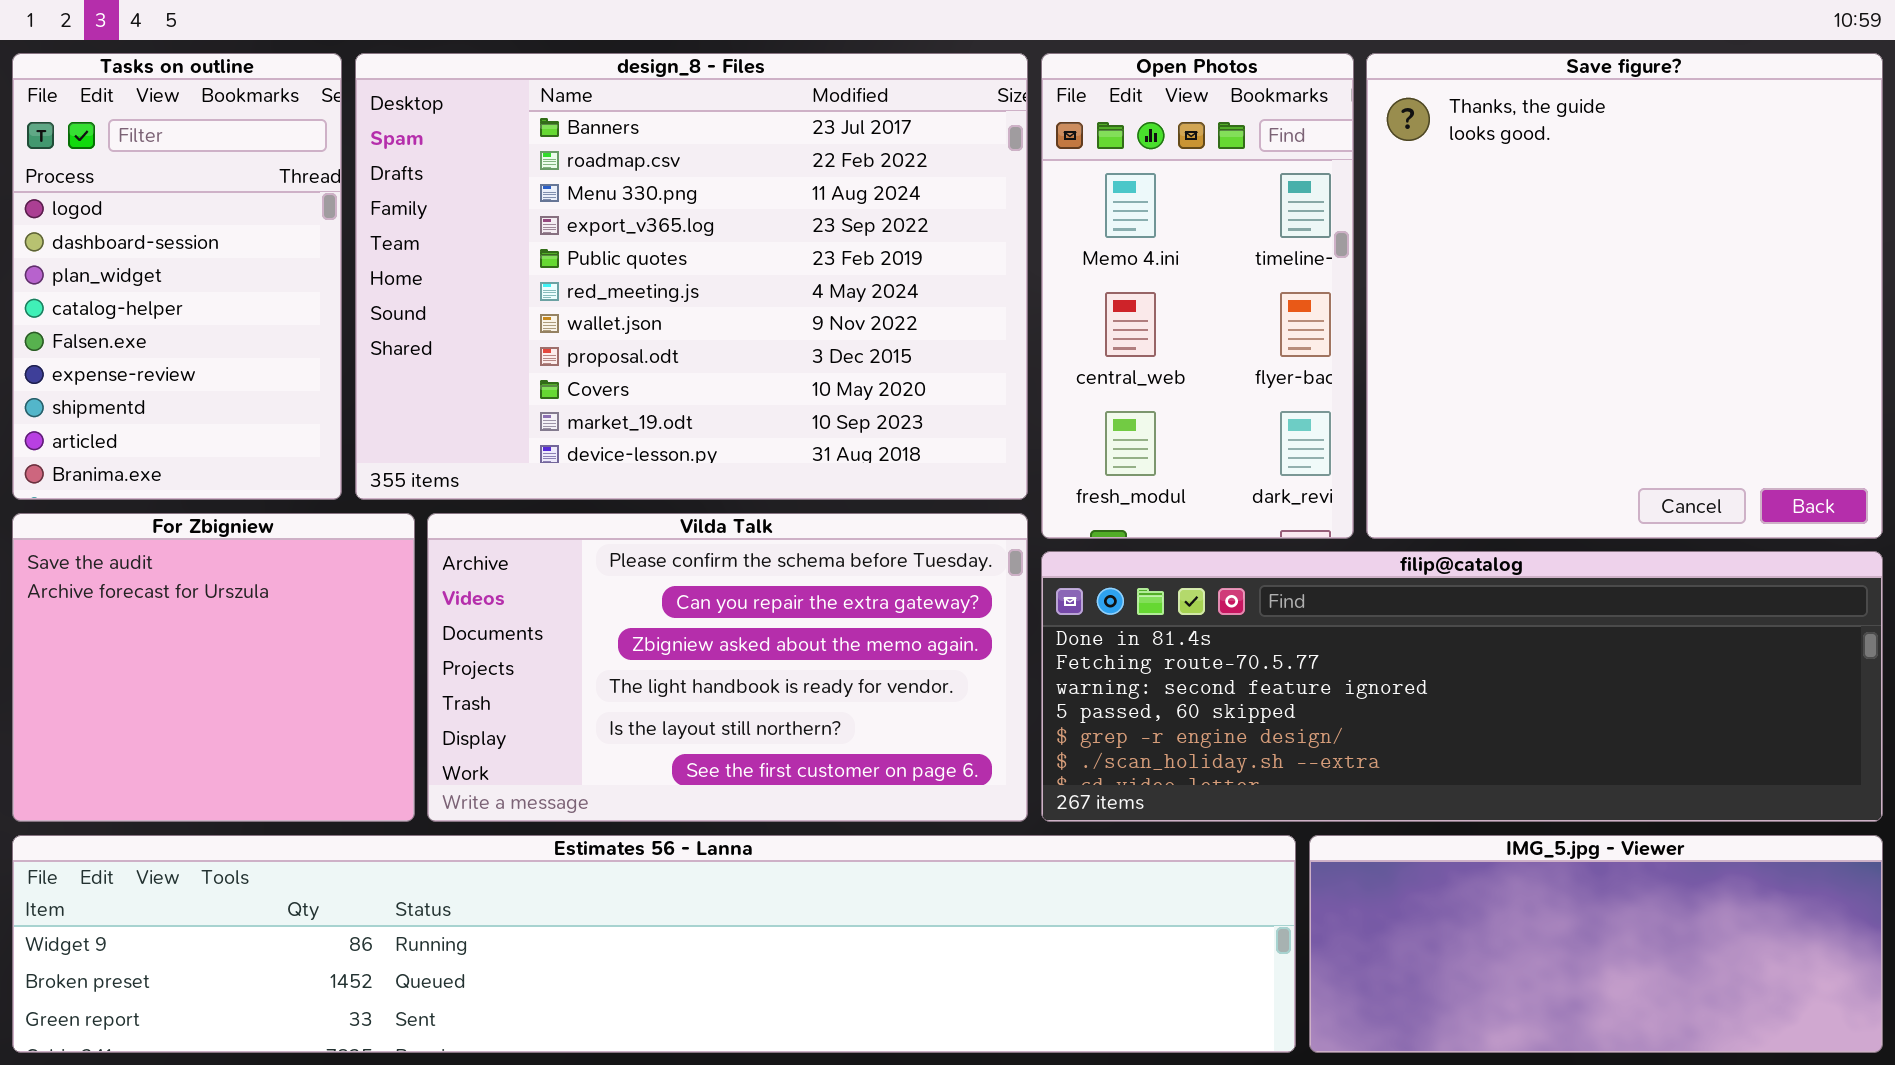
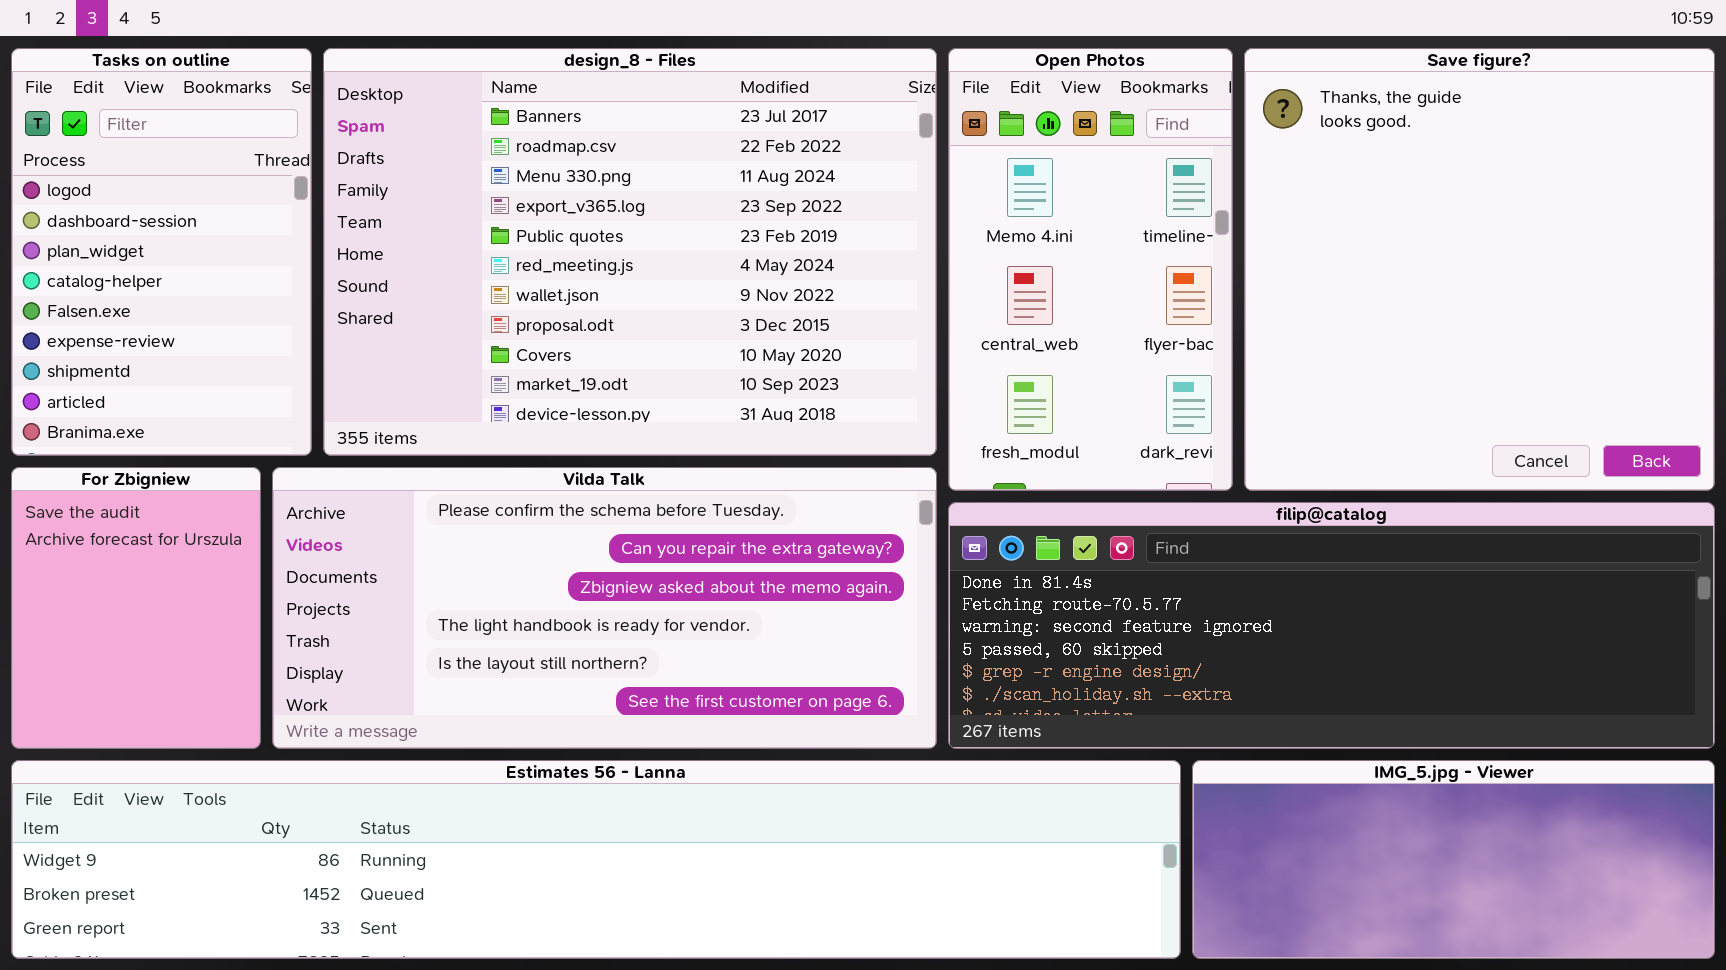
For Zbigniew: [12,513,415,822] -> [11,467,261,749], resized
Vilda Talk: [427,513,1028,822] -> [272,467,937,749], resized

